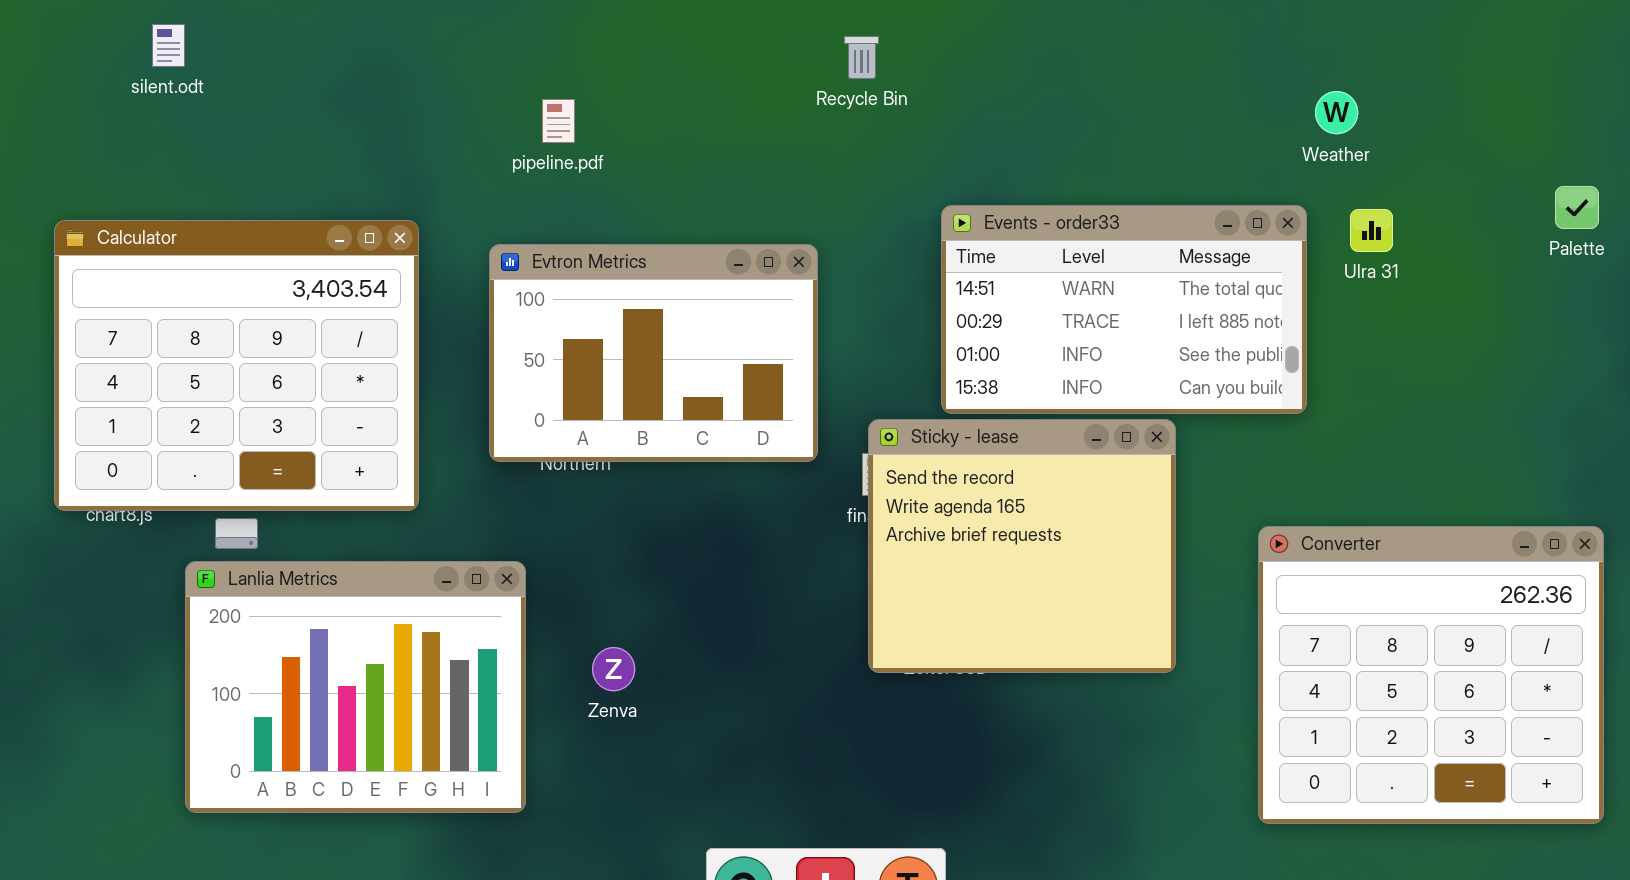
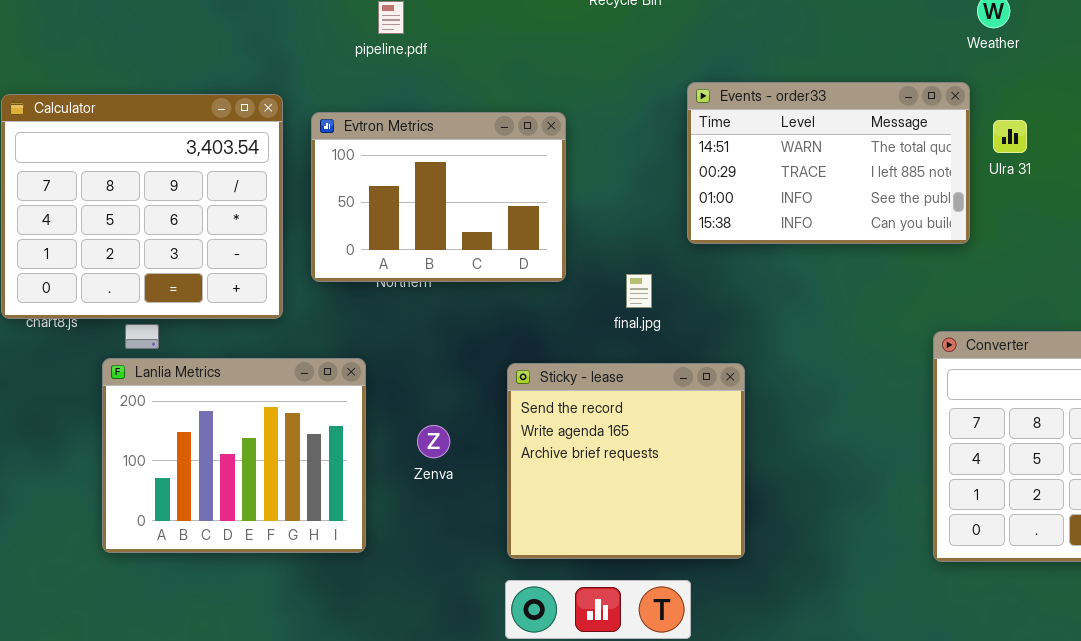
Ulra 31: [1350,209,1393,252] -> [993,120,1027,153], moved
Evtron Metrics: [489,244,818,462] -> [311,112,566,282], moved
Sticky - lease: [868,419,1176,673] -> [507,363,745,559], moved

